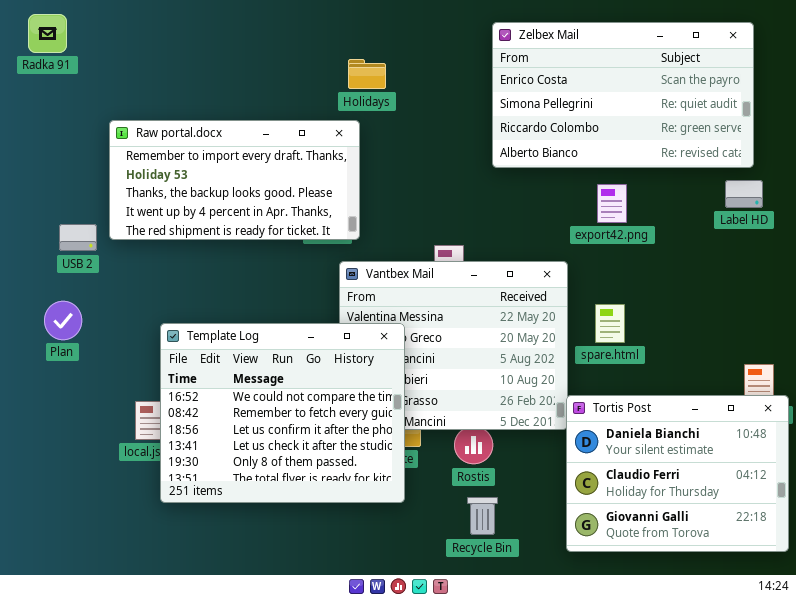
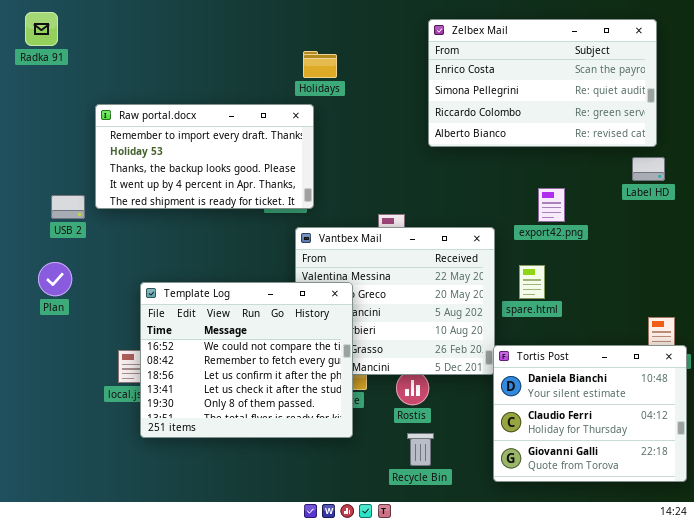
export42.png: [597,184,627,223] -> [538,188,565,222], moved

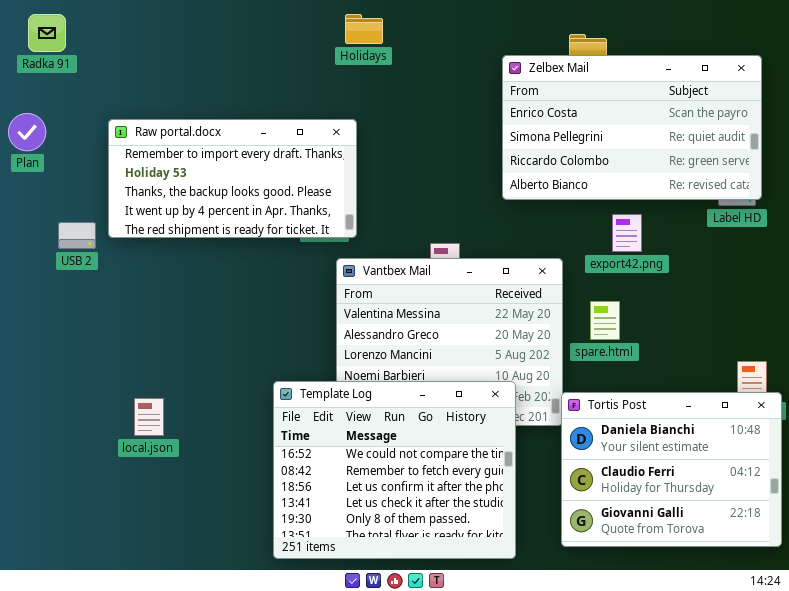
Zelbex Mail: [428,19,657,147] -> [502,55,762,200], moved
Holidays: [303,51,337,78] -> [345,14,383,44], moved
Plan: [38,262,72,296] -> [8,113,46,151], moved
Template Log: [140,282,353,438] -> [273,381,516,559], moved

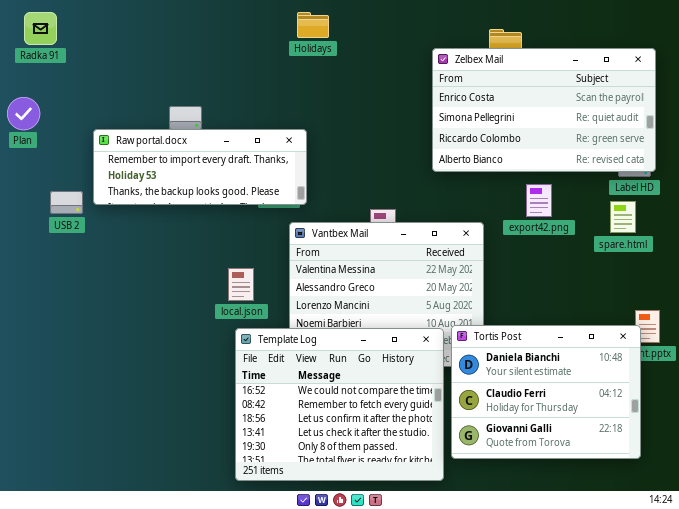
Raw portal.docx: [108,119,357,238] -> [93,129,307,205], resized
spare.html: [590,301,620,340] -> [610,201,636,233], moved
Tortis Post: [561,392,782,547] -> [451,325,641,459], moved
local.json: [134,398,164,436] -> [228,268,254,301], moved

